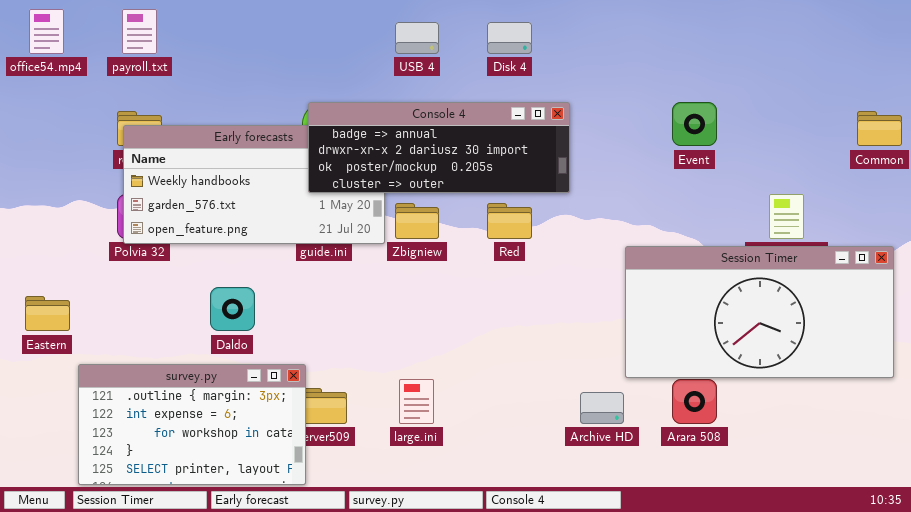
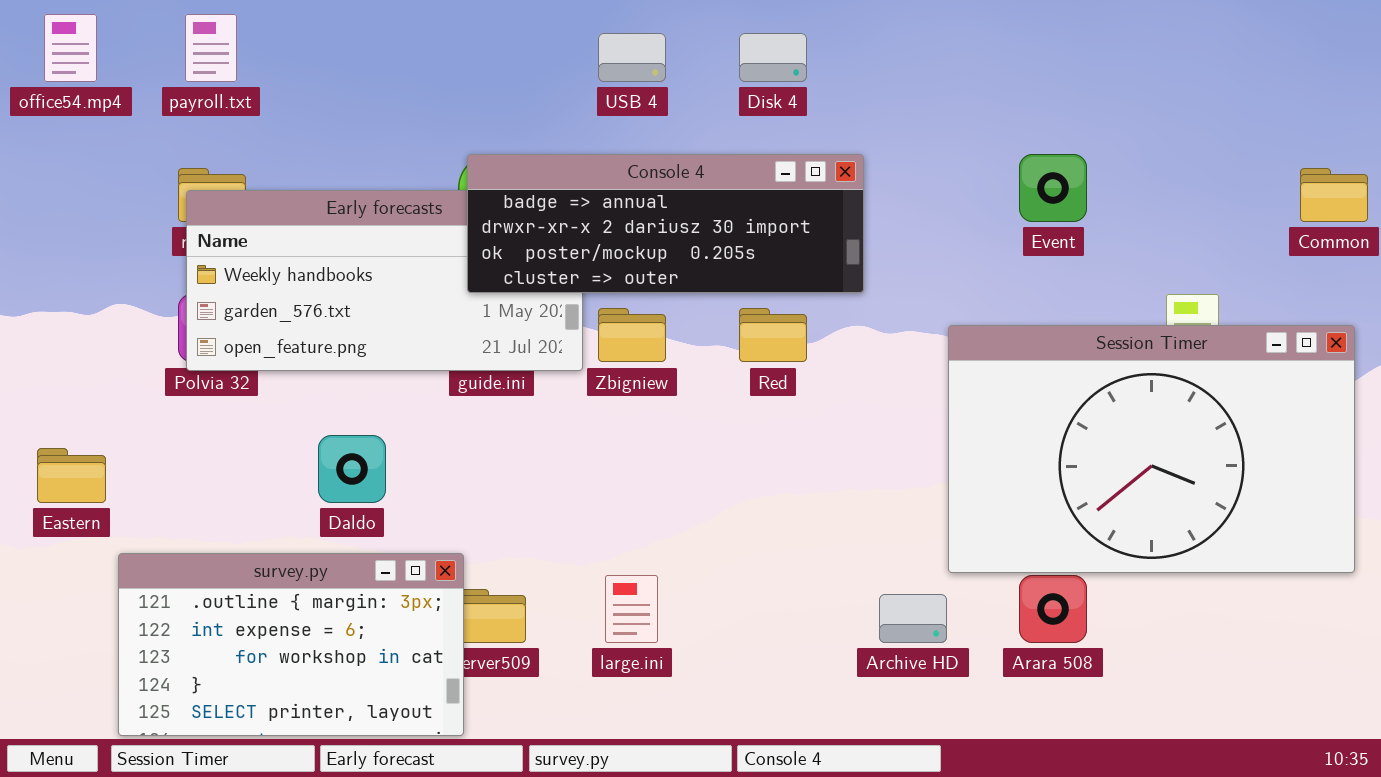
Session Timer: [625,246,894,378] -> [948,325,1355,573], resized

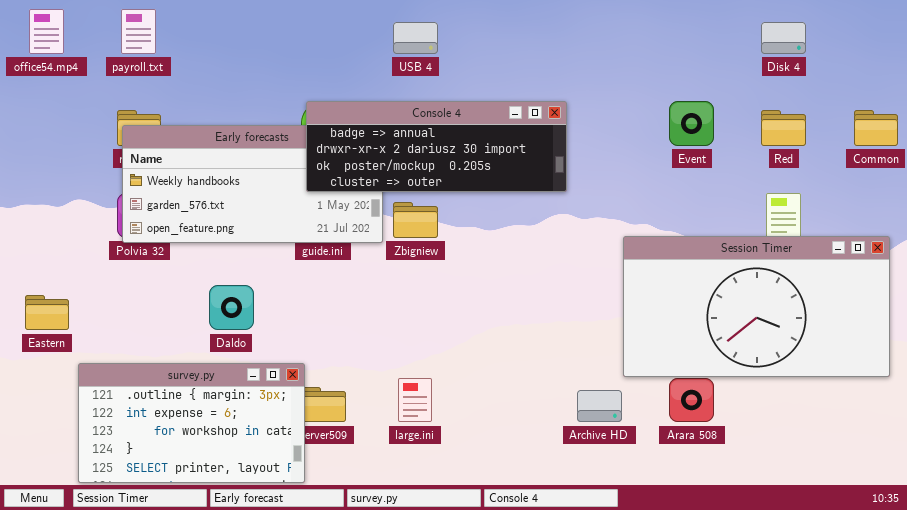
Disk 4: [739,33,807,82] -> [761,22,806,54], moved
Red: [739,308,807,362] -> [761,110,806,146], moved
Session Timer: [948,325,1355,573] -> [623,236,890,377], resized

